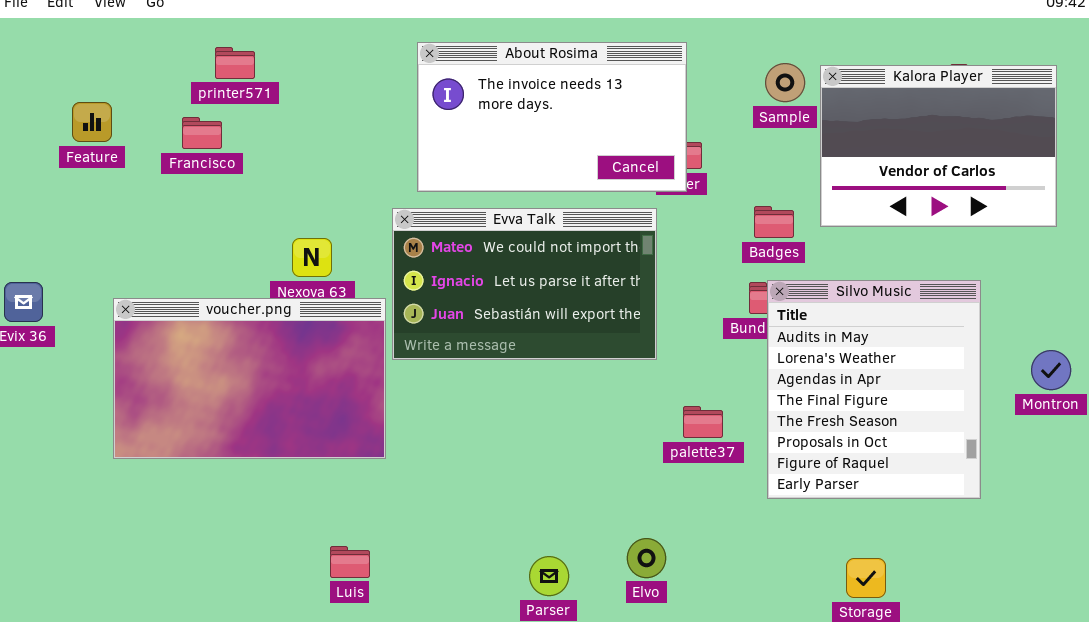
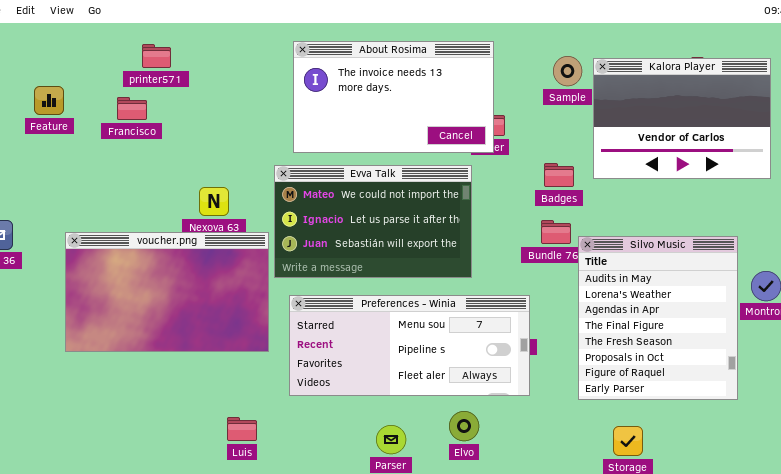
Silvo Music: [767,280,981,499] -> [578,236,738,400], moved
Preferences - Winia: none -> [289,295,530,396], opened

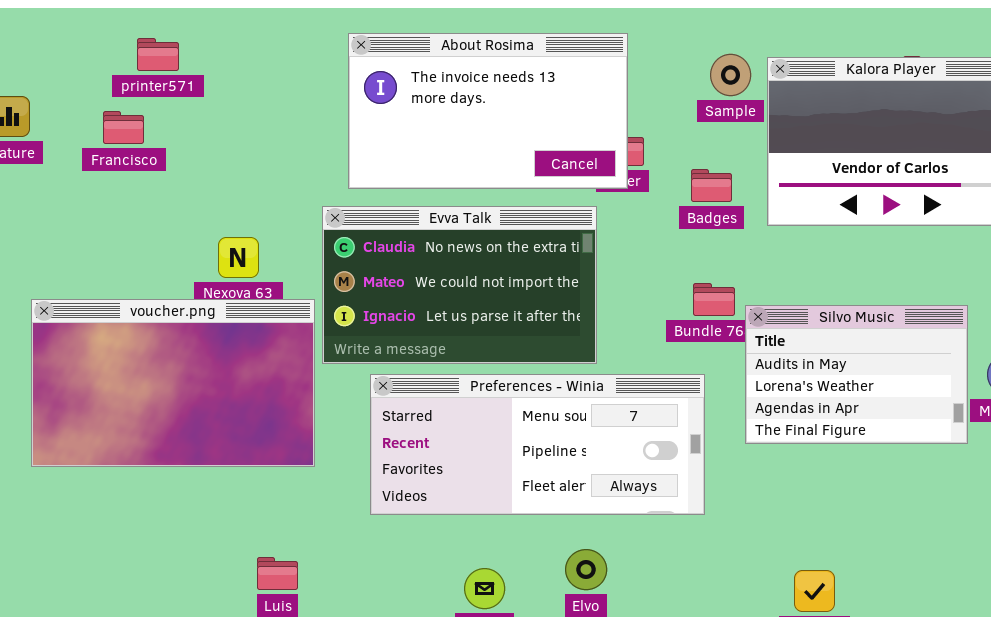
Badges: [544,163,574,187] -> [691,169,732,202], moved
Evva Talk: [274,165,472,278] -> [322,206,597,364], scrolled up 1 row
Silvo Music: [578,236,738,400] -> [745,305,968,444], resized
Preferences - Winia: [289,295,530,396] -> [370,374,705,515], moved

